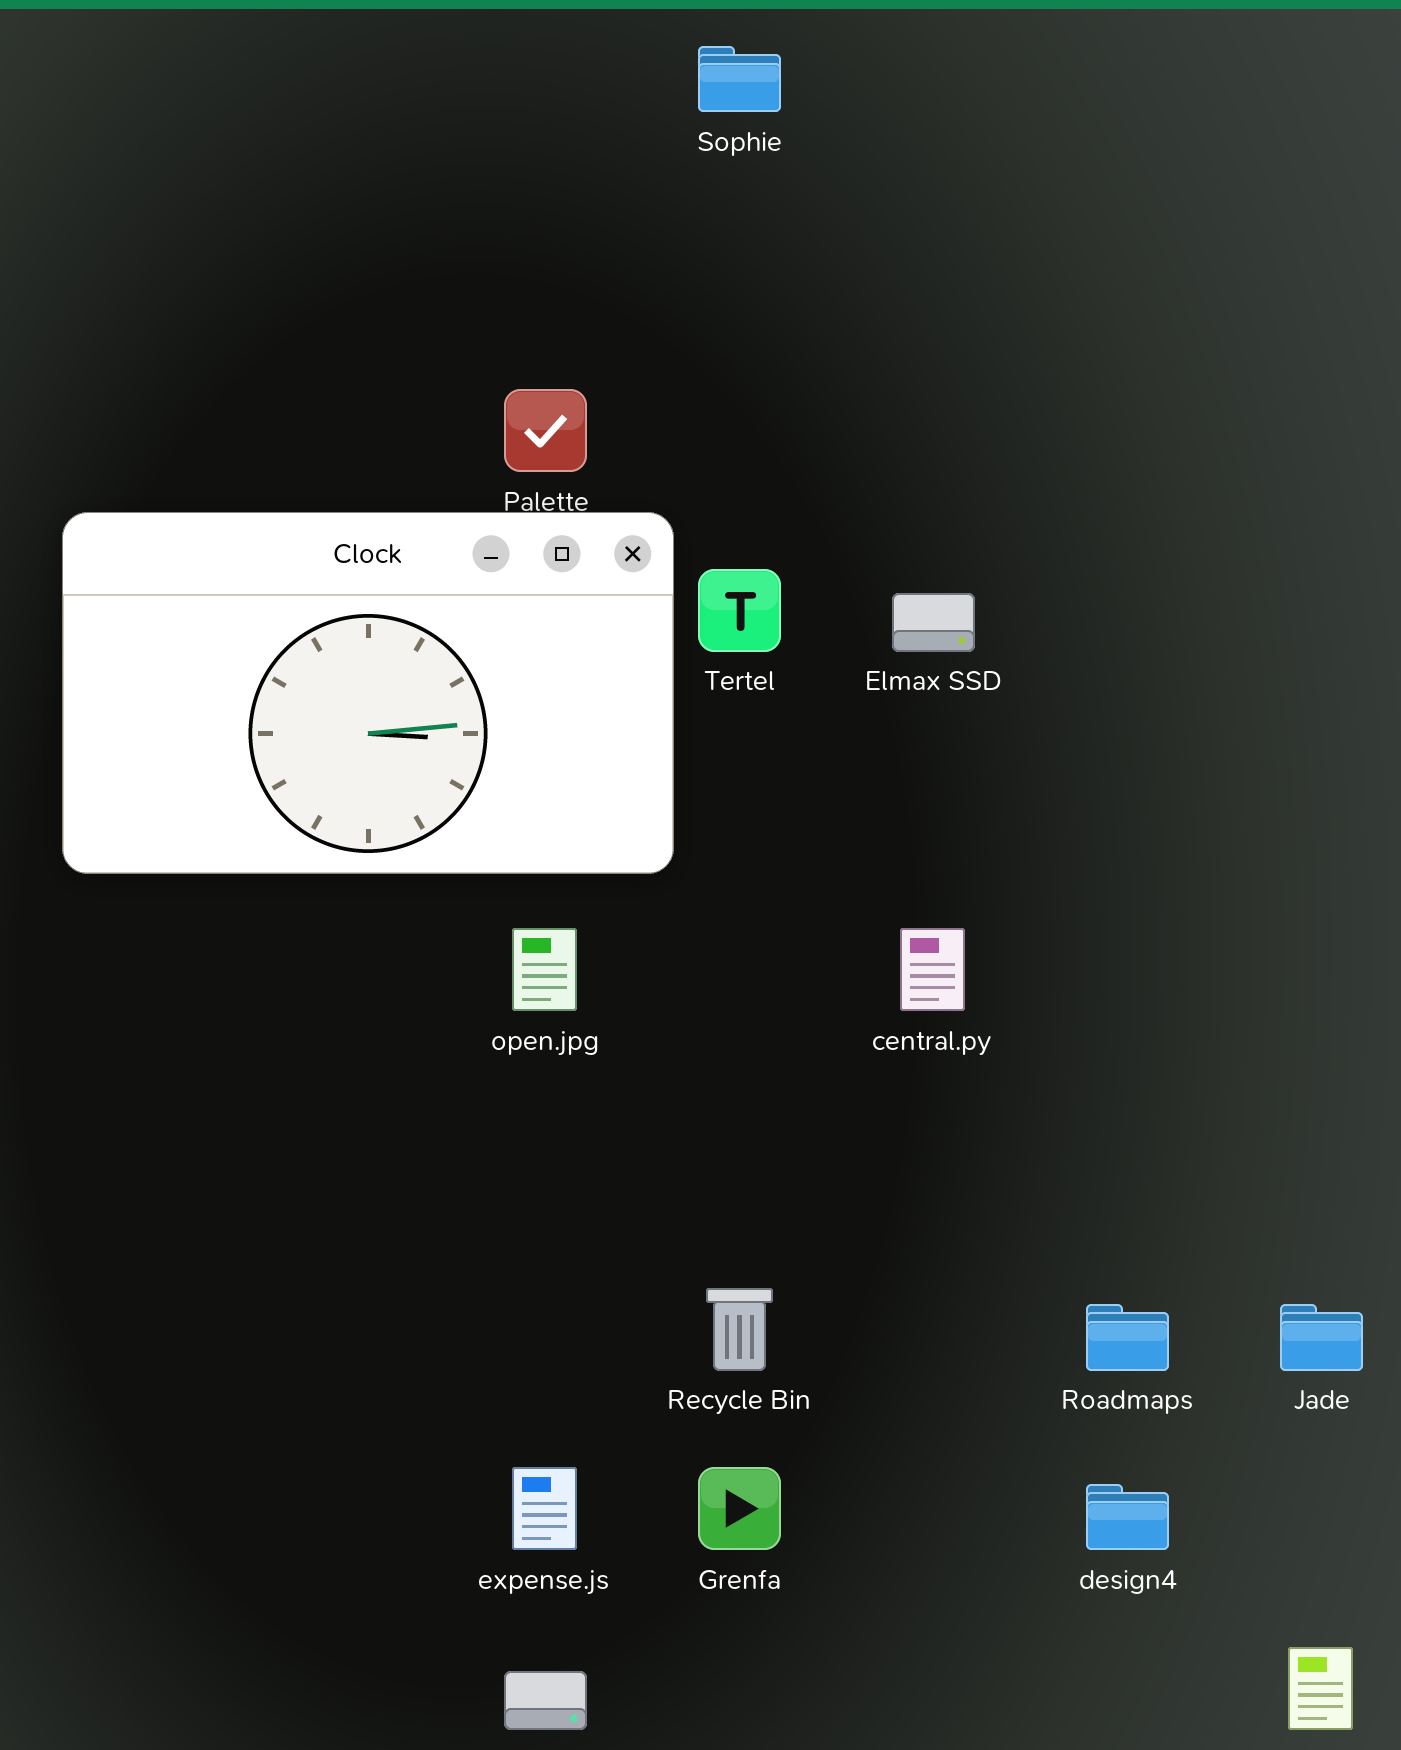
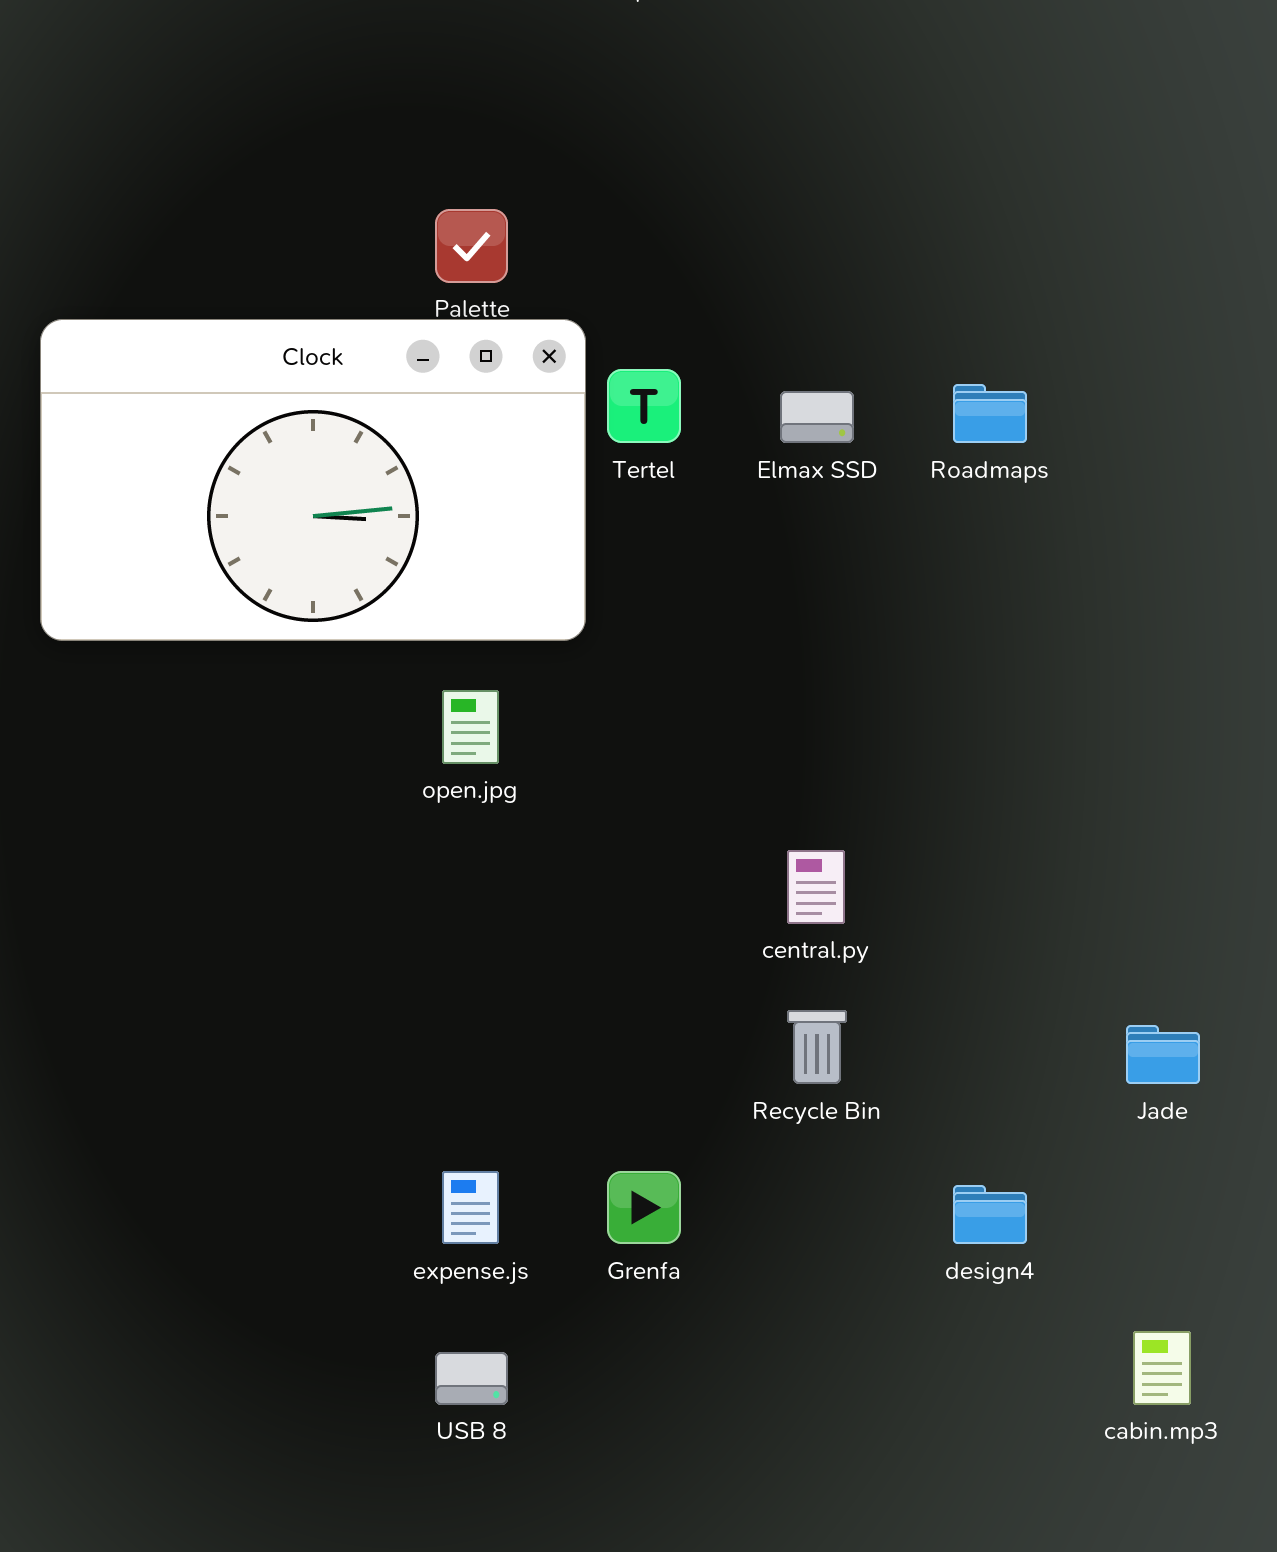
central.py: [900,928,965,1011] -> [787,850,845,924], moved
Recycle Bin: [706,1288,773,1371] -> [787,1010,847,1084], moved
Roadmaps: [1086,1304,1169,1371] -> [953,384,1027,443], moved

